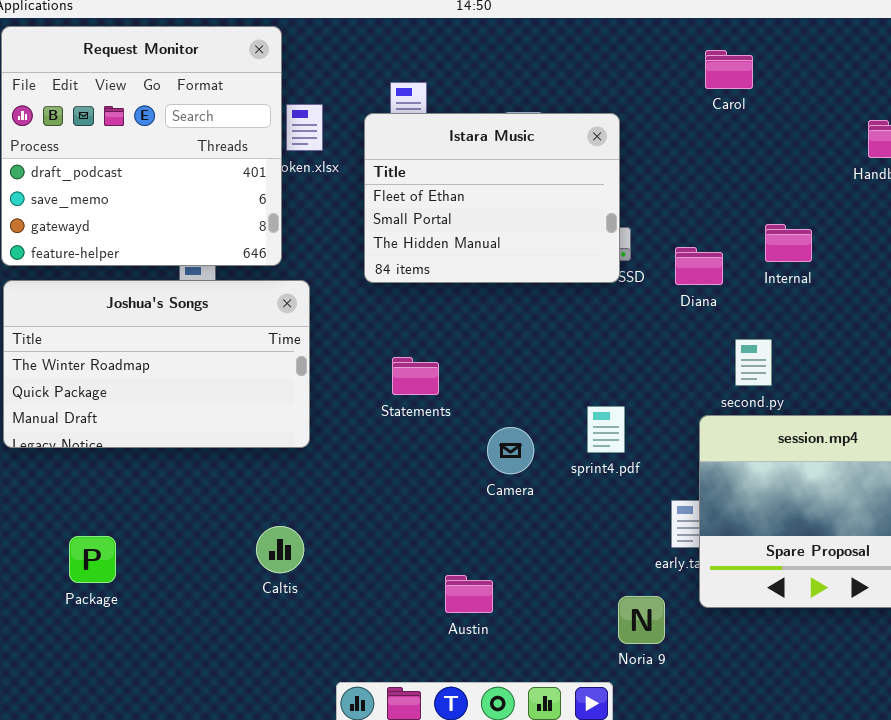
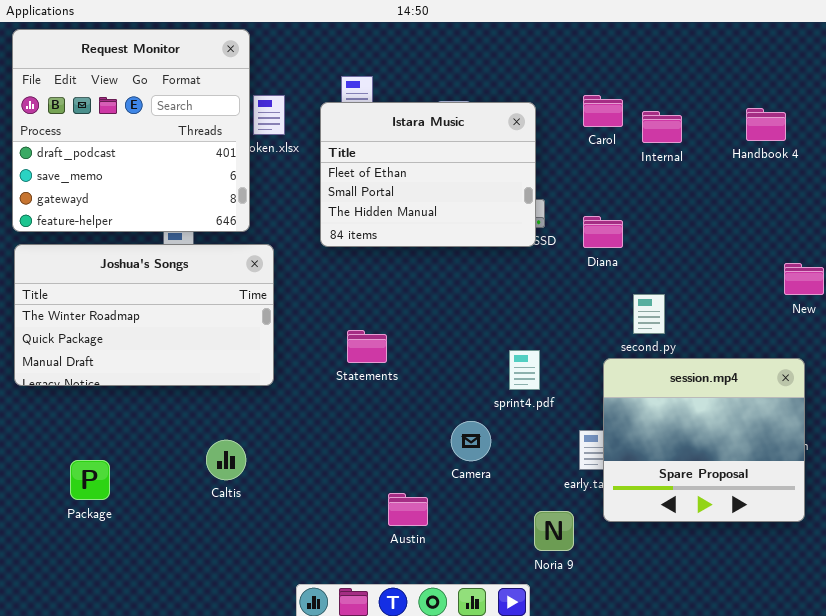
Carol: [705,50,753,89] -> [583,95,623,127], moved
Internal: [765,224,812,262] -> [642,111,682,143], moved
Statements: [392,357,439,395] -> [347,330,387,363], moved
Camera: [487,427,534,474] -> [451,421,491,461], moved
Caltis: [256,526,304,573] -> [206,440,246,480], moved

